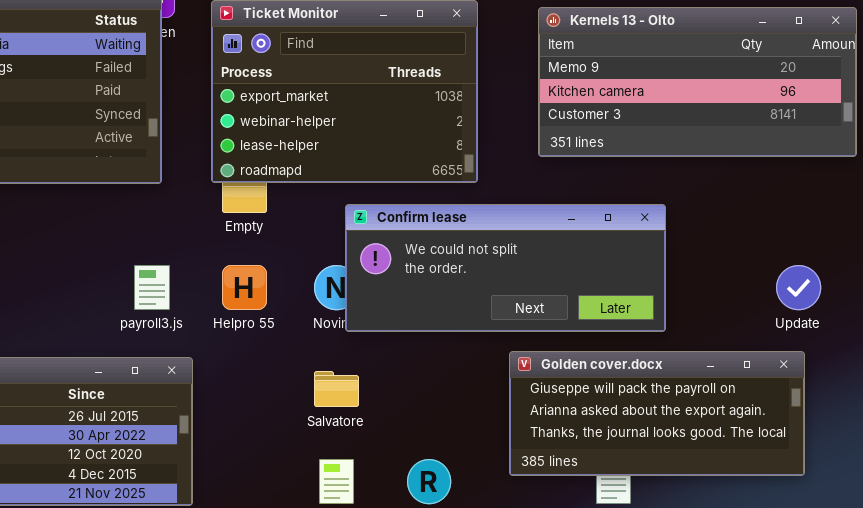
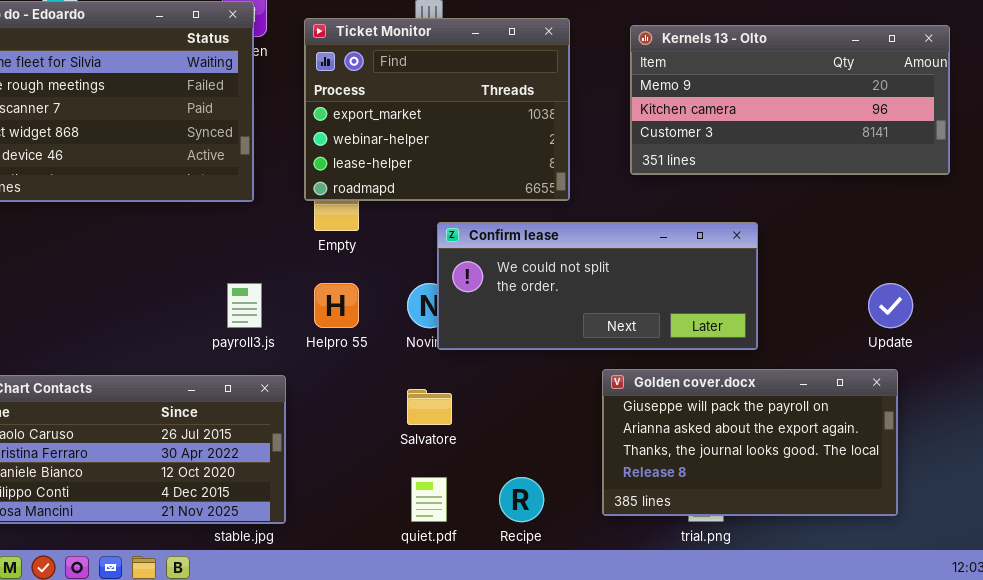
Golden cover.docx: [509,351,805,476] -> [602,369,898,516], resized

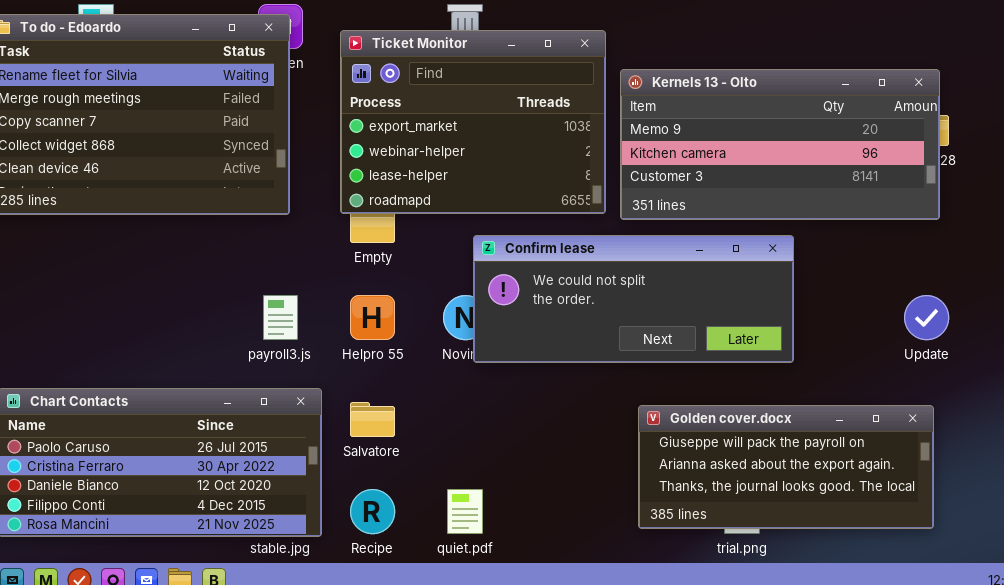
Kernels 13 - Olto: [630,25,950,175] -> [620,69,940,220], moved
Golden cover.docx: [602,369,898,516] -> [638,405,934,529], resized
Salvatore: [407,389,452,425] -> [350,402,395,437], moved
Recipe: [499,477,544,522] -> [350,489,395,534], moved

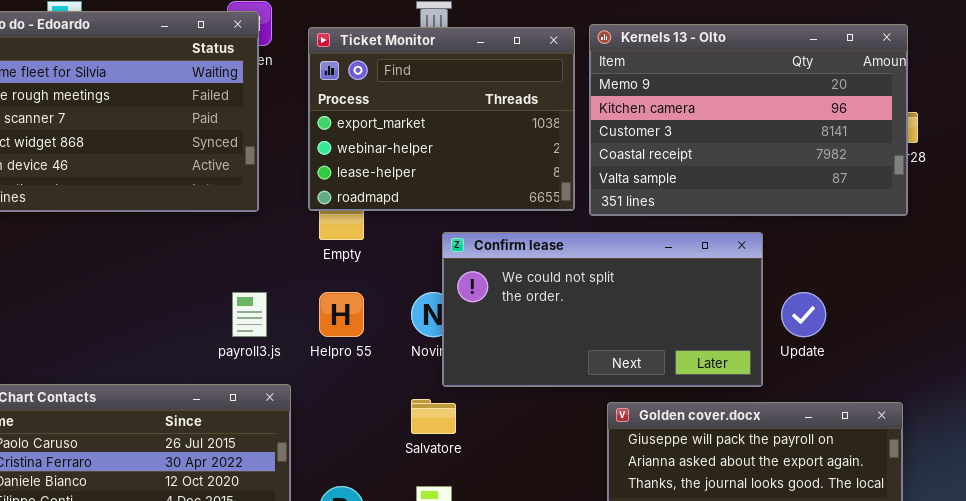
Kernels 13 - Olto: [620,69,940,220] -> [589,24,908,216], resized
Confirm lease: [473,235,794,363] -> [442,232,763,387], resized
Update: [904,295,949,340] -> [781,292,826,337], moved
Salvatore: [350,402,395,437] -> [411,399,456,434], moved

